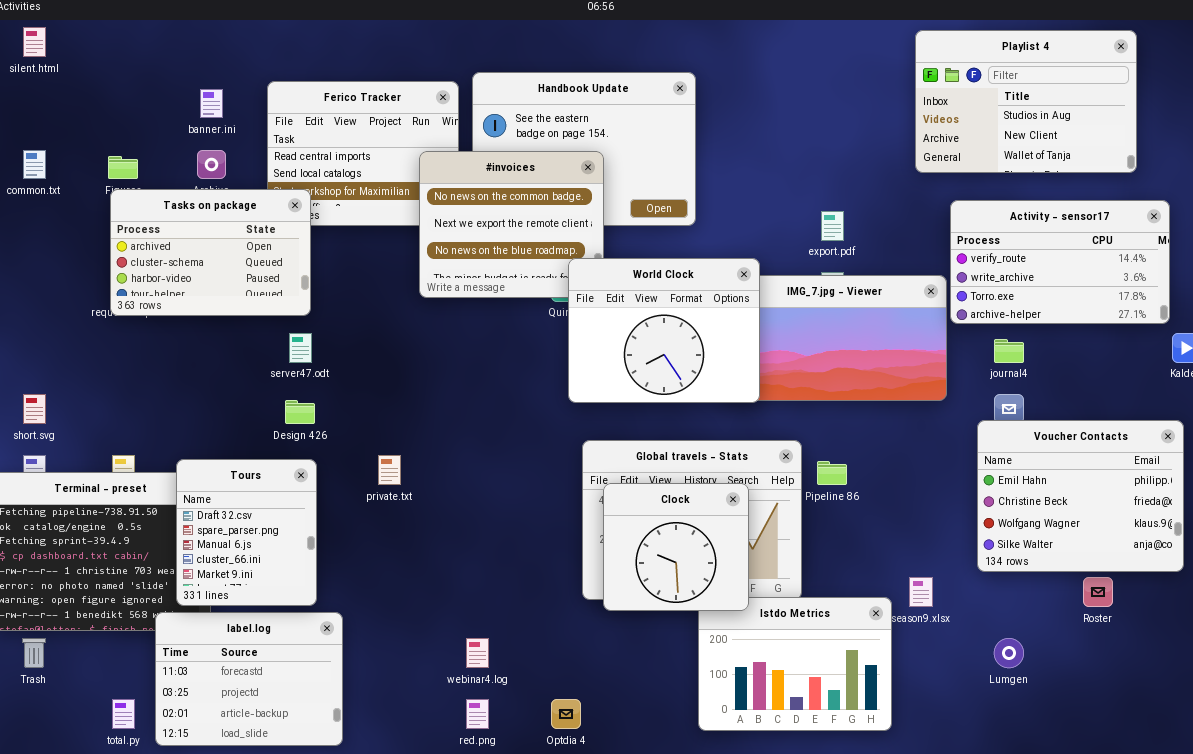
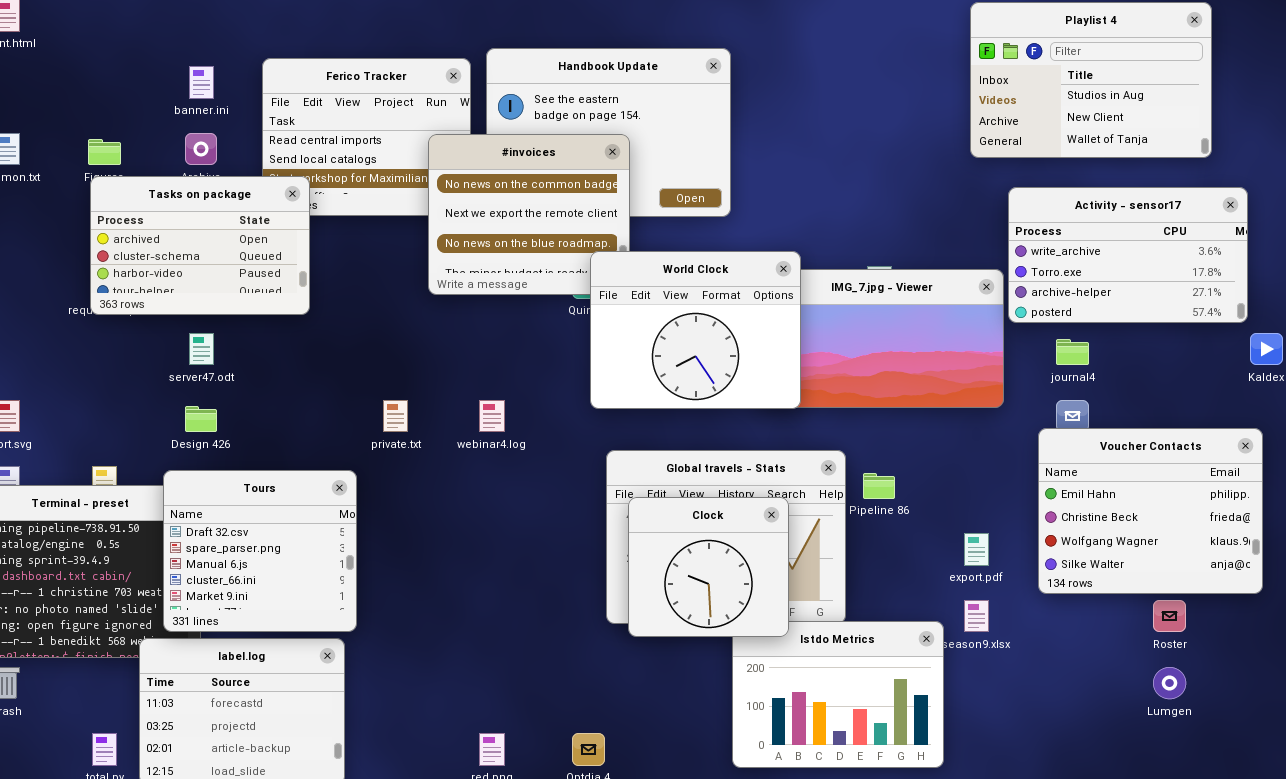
Activity - sensor17: [950,200,1170,324] -> [1008,187,1248,323], scrolled down 1 row
export.pdf: [821,211,844,241] -> [964,533,989,566], moved
server47.odt: [289,333,312,363] -> [189,333,214,365], moved
Design 426: [285,400,315,424] -> [185,406,217,432], moved
private.txt: [378,455,401,485] -> [383,400,408,432], moved
Tours: [176,459,317,606] -> [163,470,357,632], resized
webinar4.log: [466,638,489,668] -> [479,400,505,432], moved
Lumgen: [994,638,1024,668] -> [1153,667,1186,699], moved

